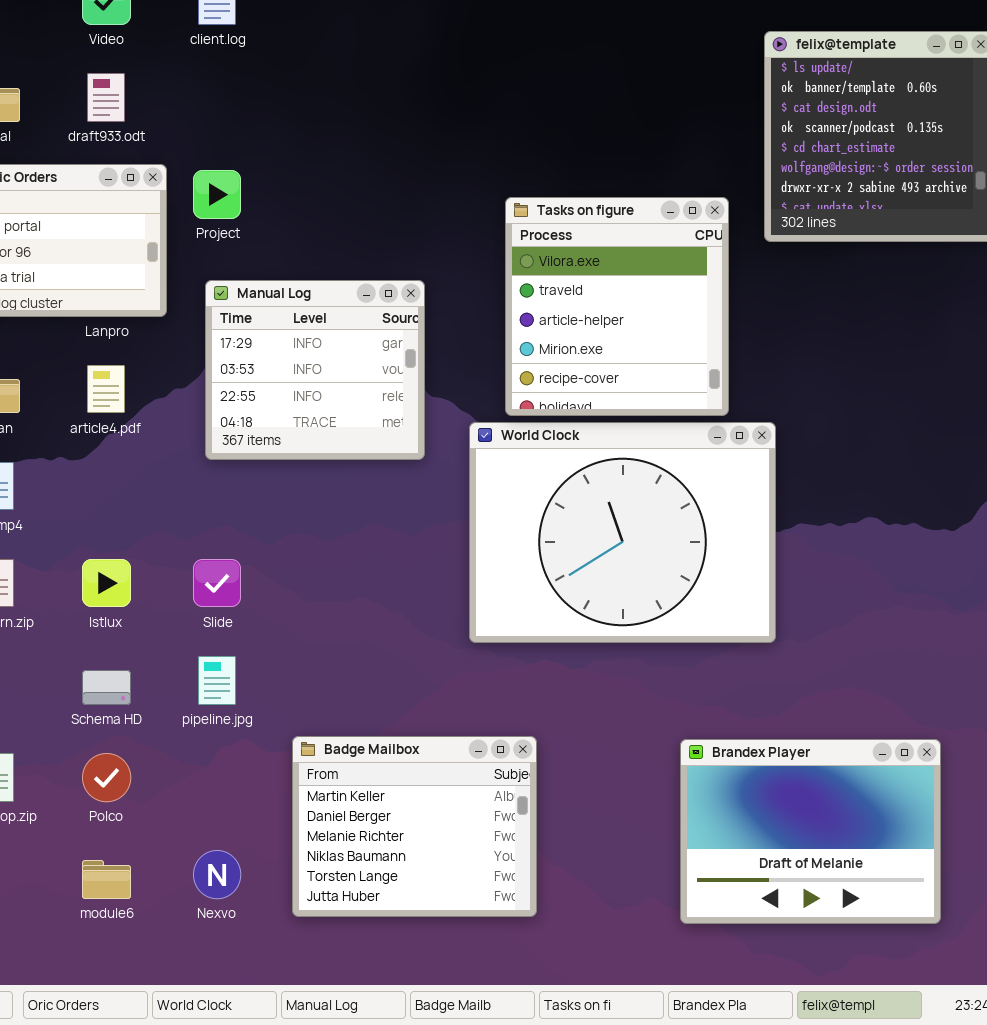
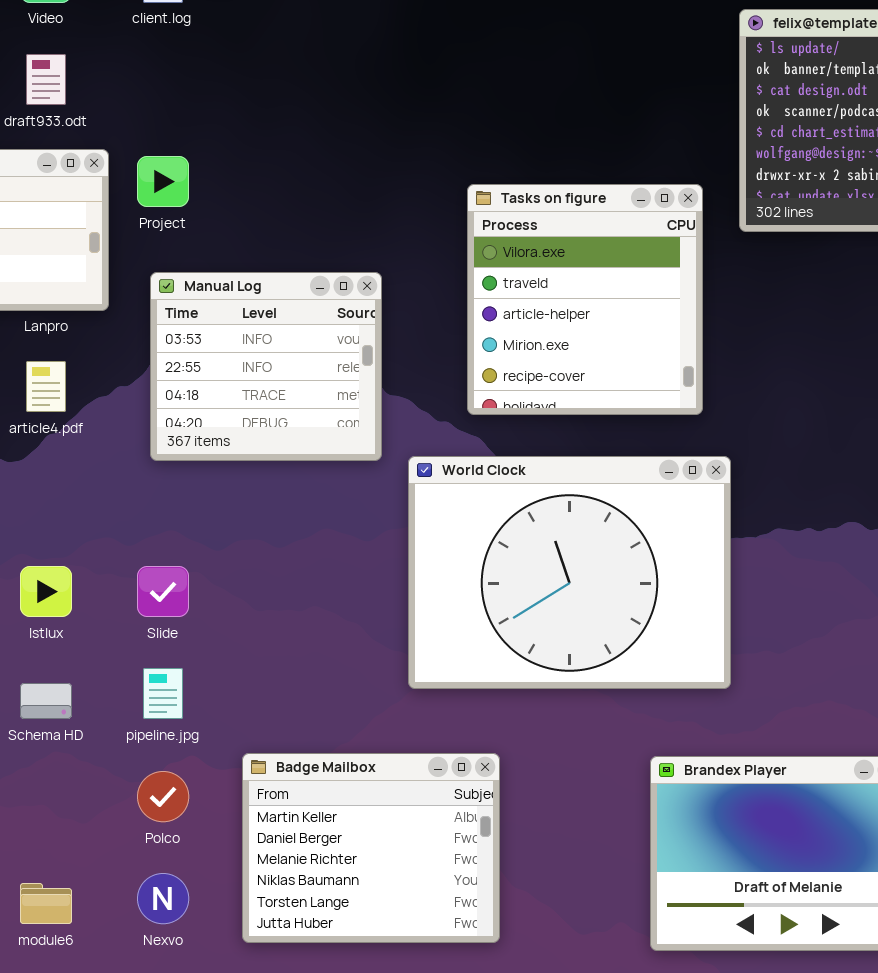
Manual Log: [205,280,425,460] -> [150,272,382,461], scrolled down 1 row
World Clock: [469,422,776,643] -> [408,456,731,689], moved
Polco: [82,753,131,802] -> [137,771,189,822], moved

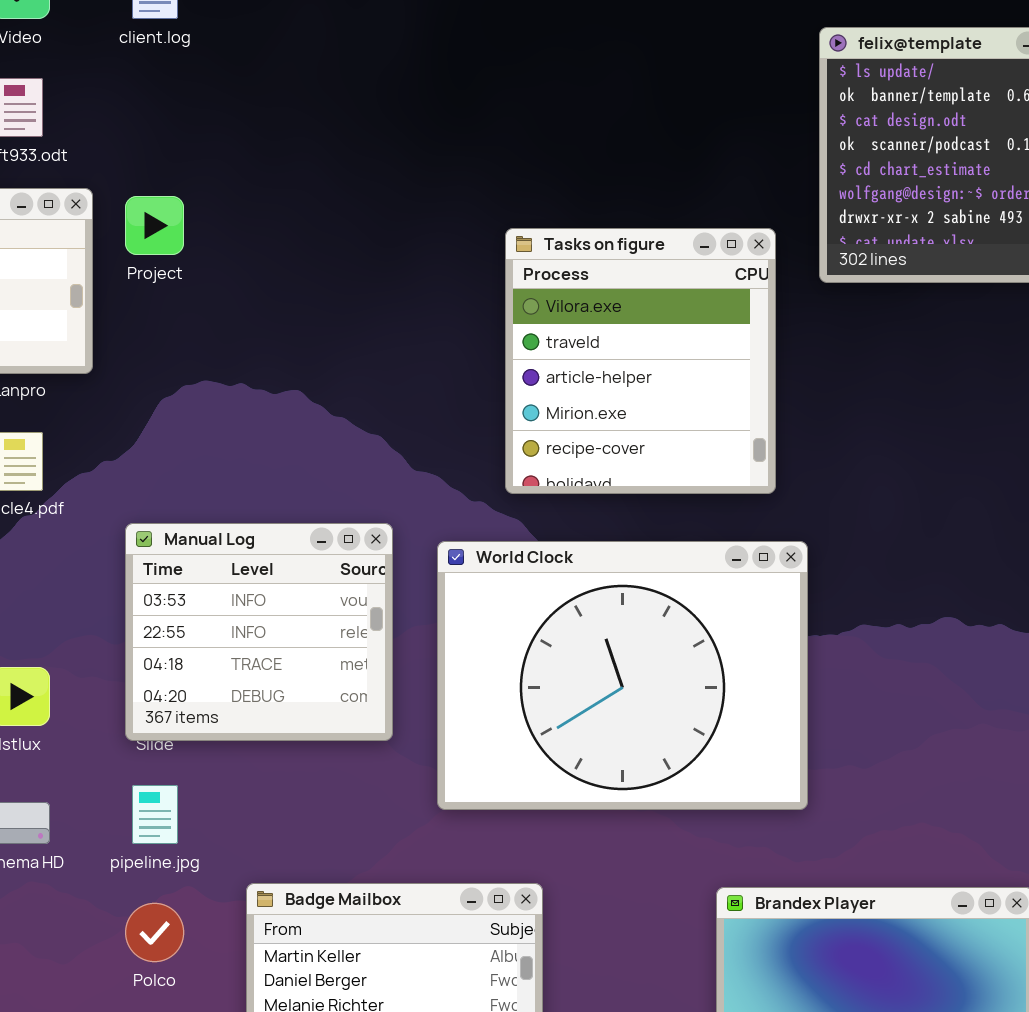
Manual Log: [150,272,382,461] -> [125,523,393,741], moved

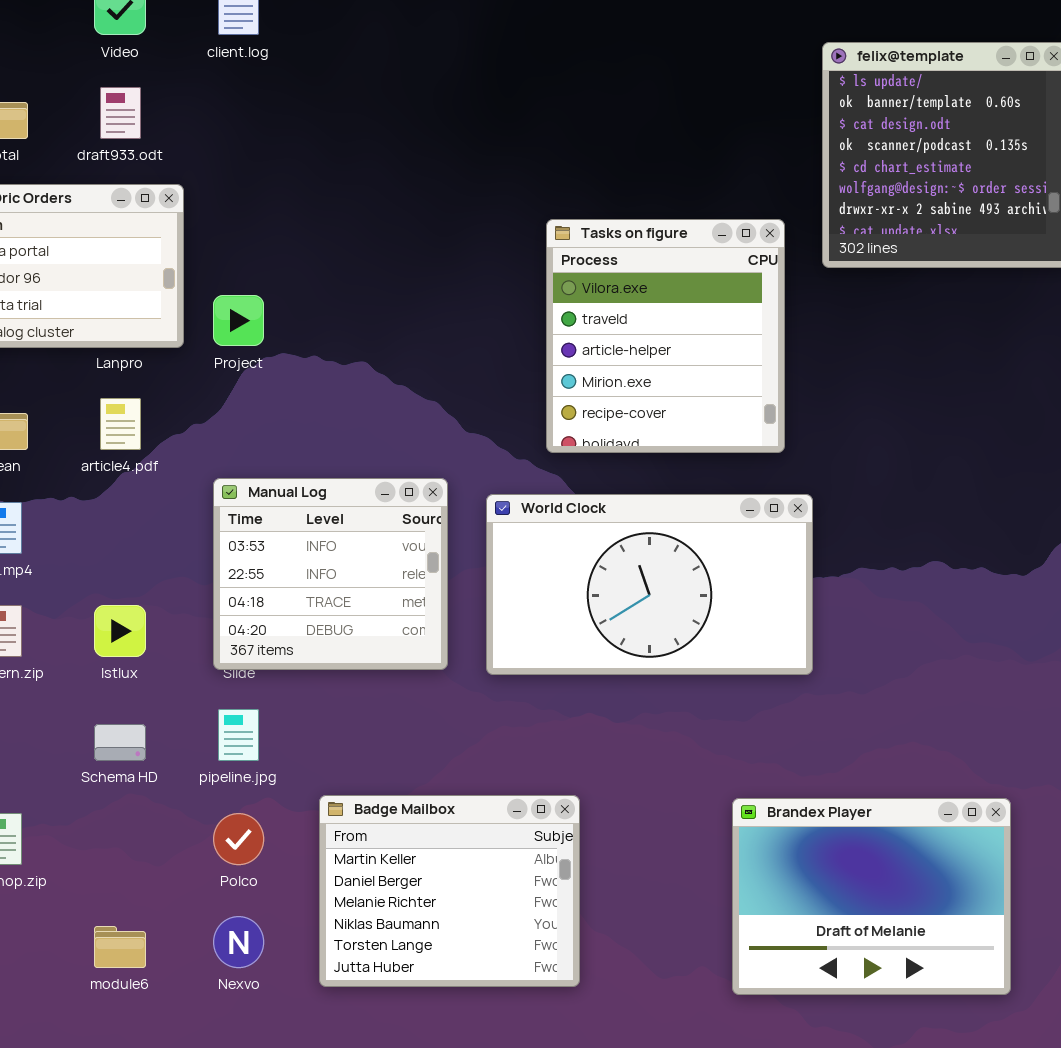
Project: [125,196,184,255] -> [213,295,264,346], moved
World Clock: [437,541,808,810] -> [486,494,813,675], resized

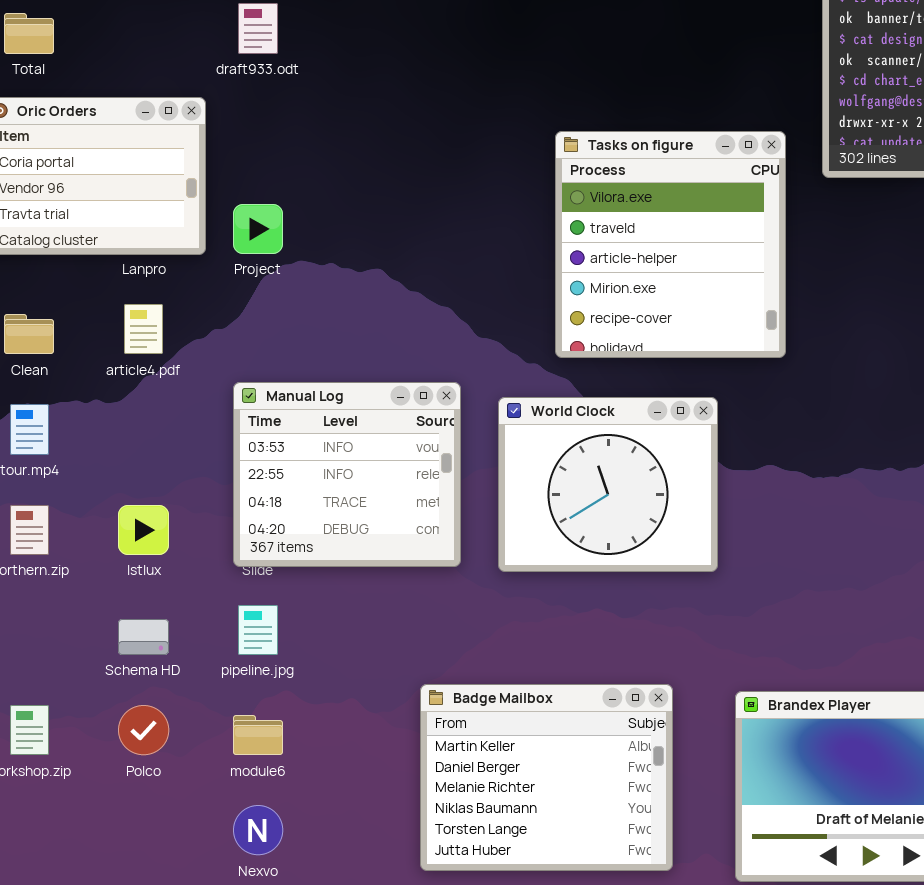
draft933.odt: [100,87,141,139] -> [238,3,278,54], moved
World Clock: [486,494,813,675] -> [498,397,718,572], resized
Badge Mailbox: [319,795,580,987] -> [420,684,673,871], moved
Polco: [213,813,264,865] -> [118,705,169,755], moved
module6: [94,926,146,968] -> [233,715,283,755], moved

